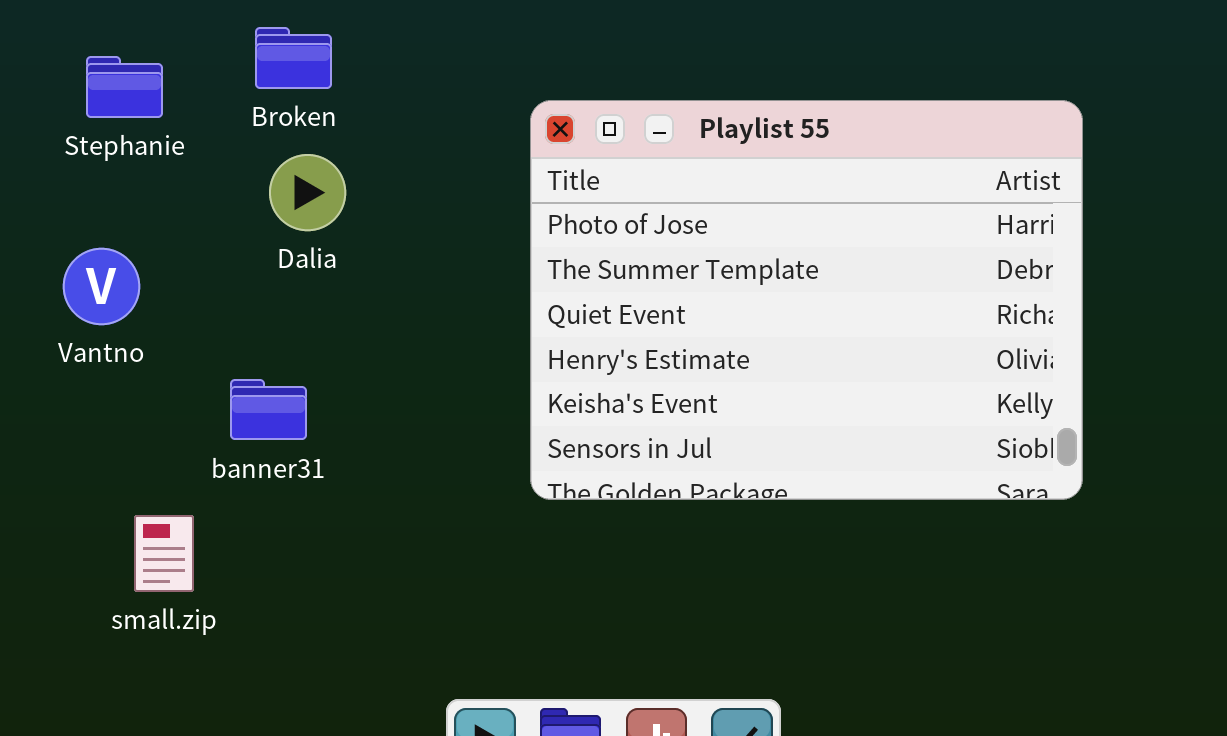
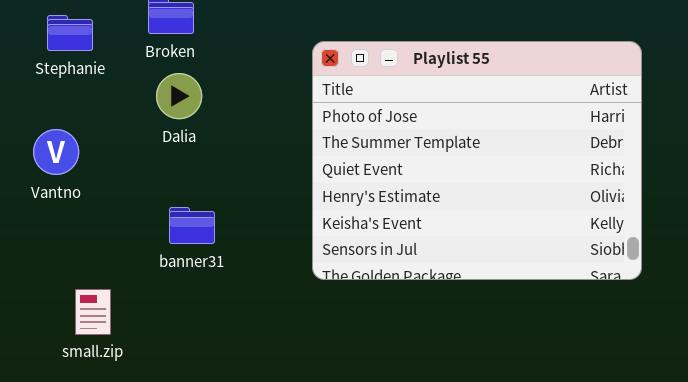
banner31: [230,379,307,440] -> [169,207,215,244], moved

